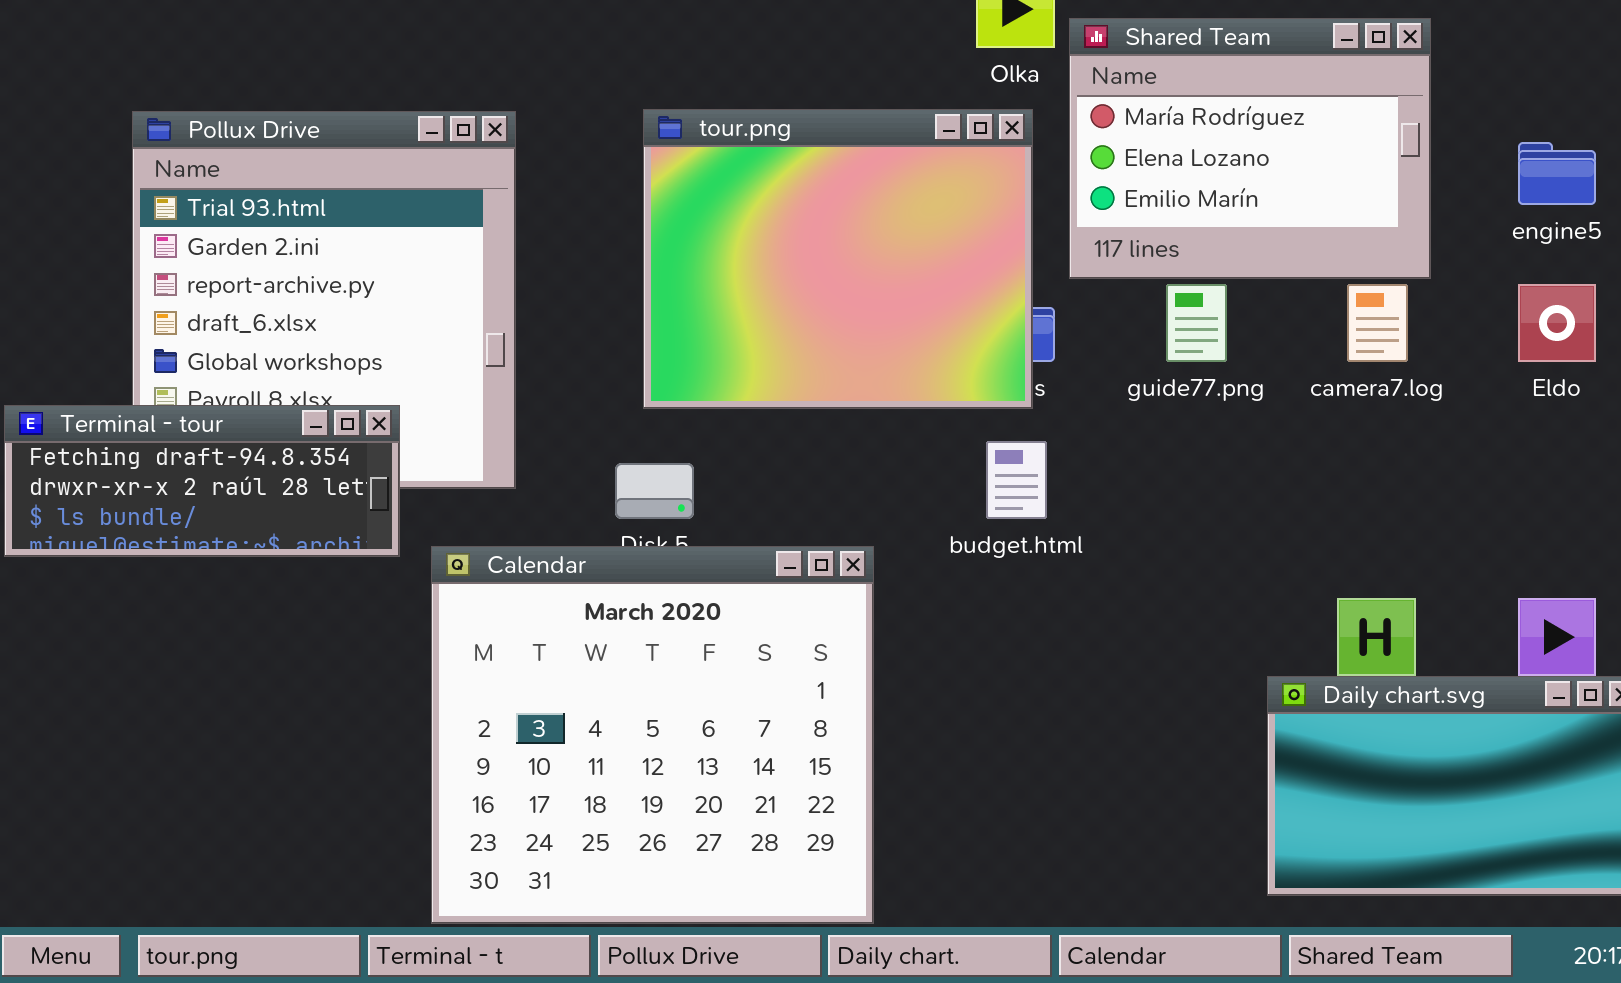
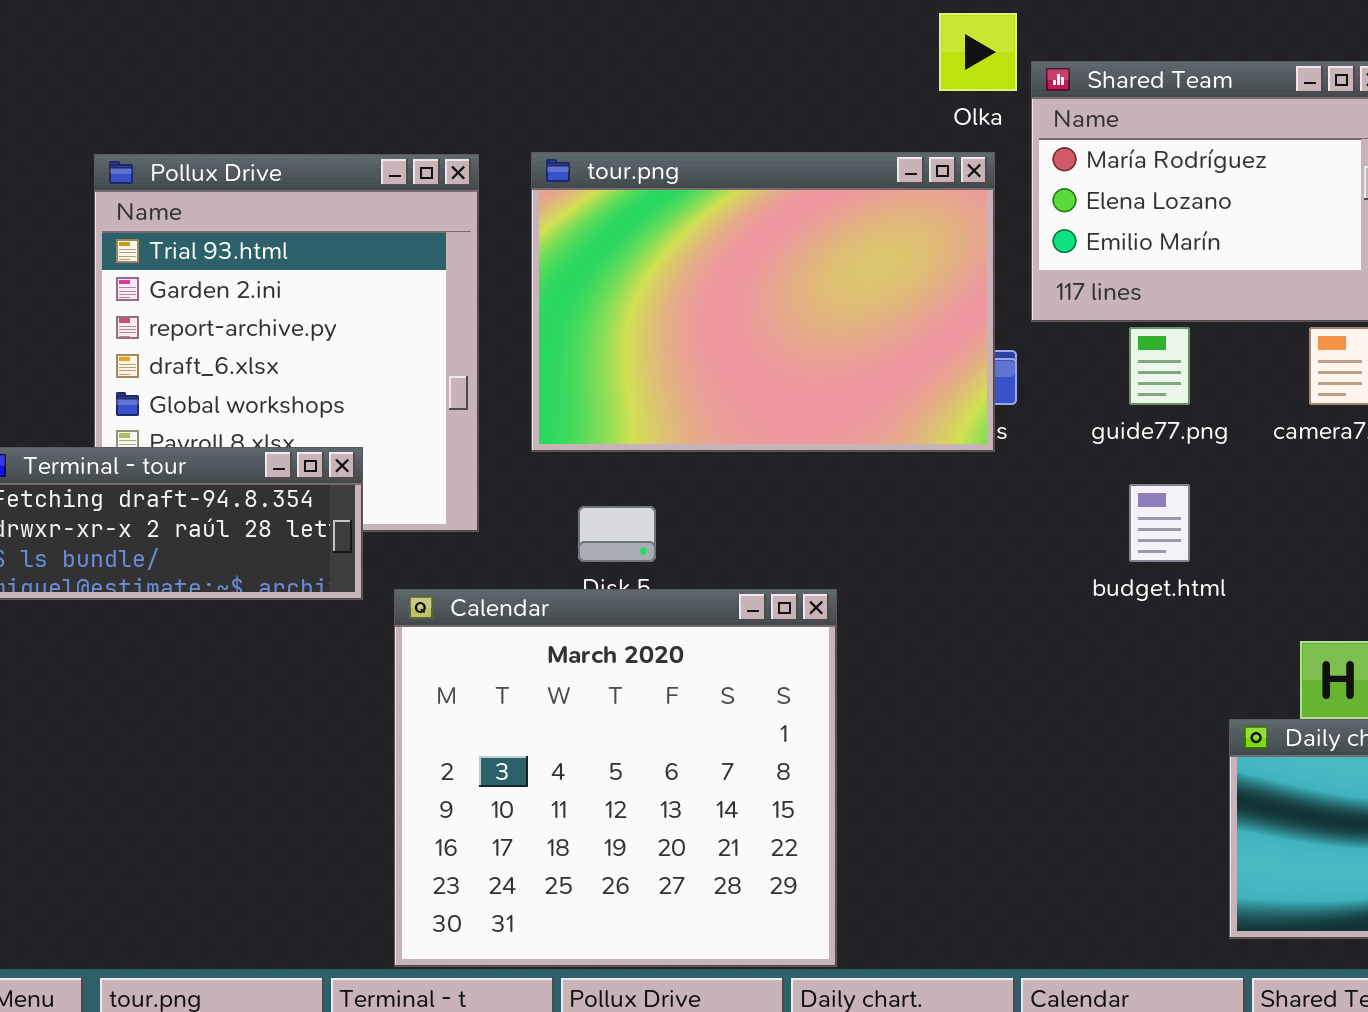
tour.png: [643,109,1033,409] -> [531,152,995,452], resized
budget.html: [986,441,1047,519] -> [1129,484,1190,562], moved

